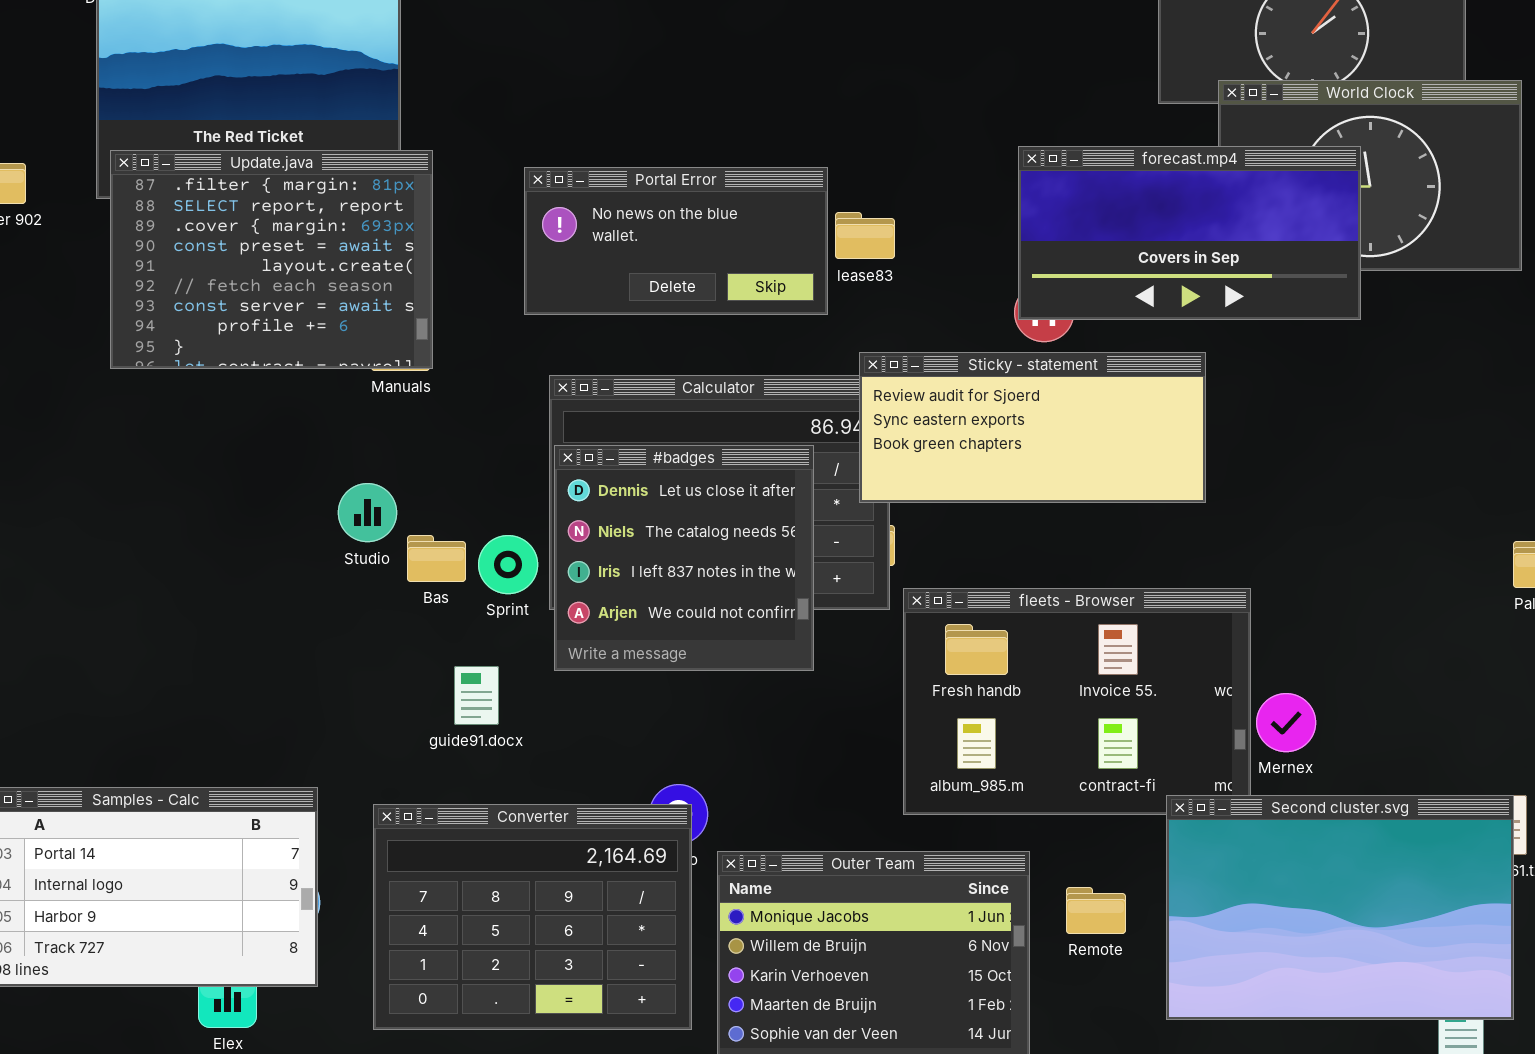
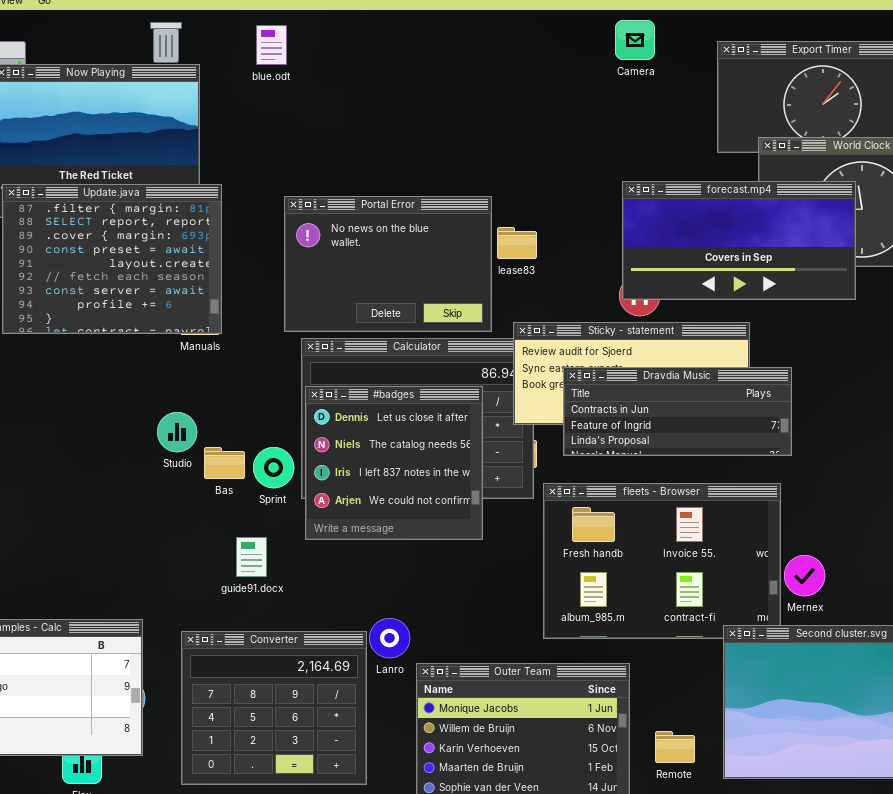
Portal Error: [524,167,828,315] -> [284,196,492,332], resized
Dravdia Music: none -> [563,367,792,456], opened
Converter: [373,804,692,1030] -> [181,631,367,785], resized
Remote: [1066,887,1126,934] -> [655,731,695,763], moved

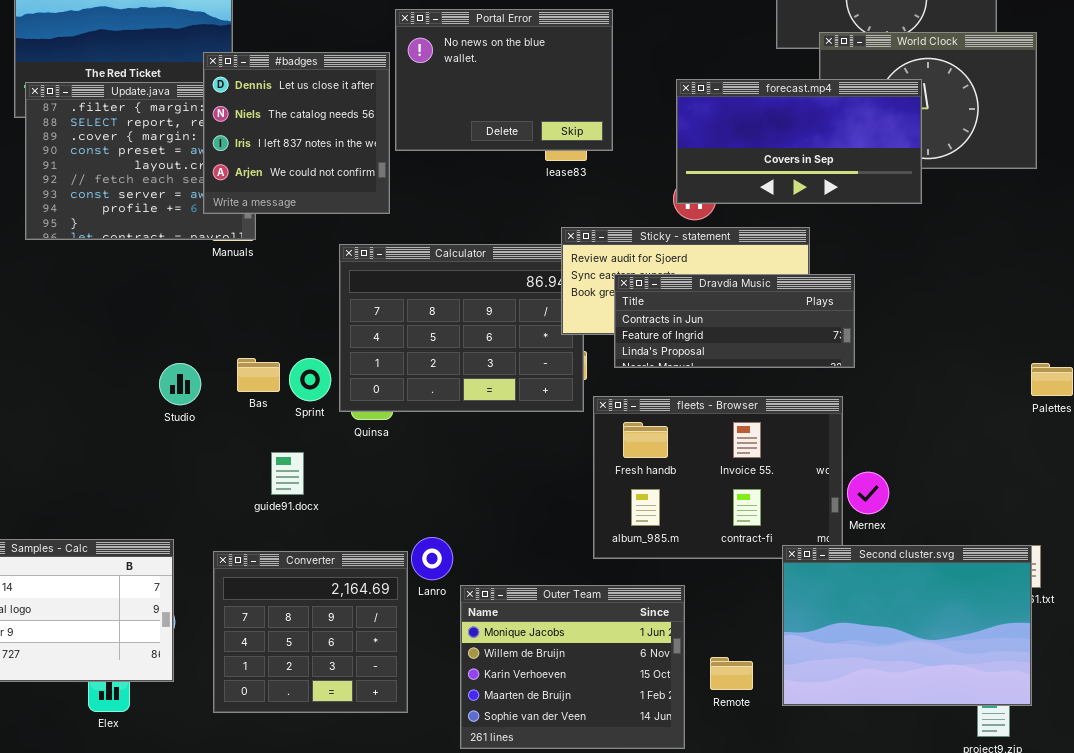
Portal Error: [284,196,492,332] -> [395,9,613,151], moved
#badges: [305,386,483,540] -> [203,52,390,214], moved
Studio: [157,412,197,452] -> [159,363,201,405], moved

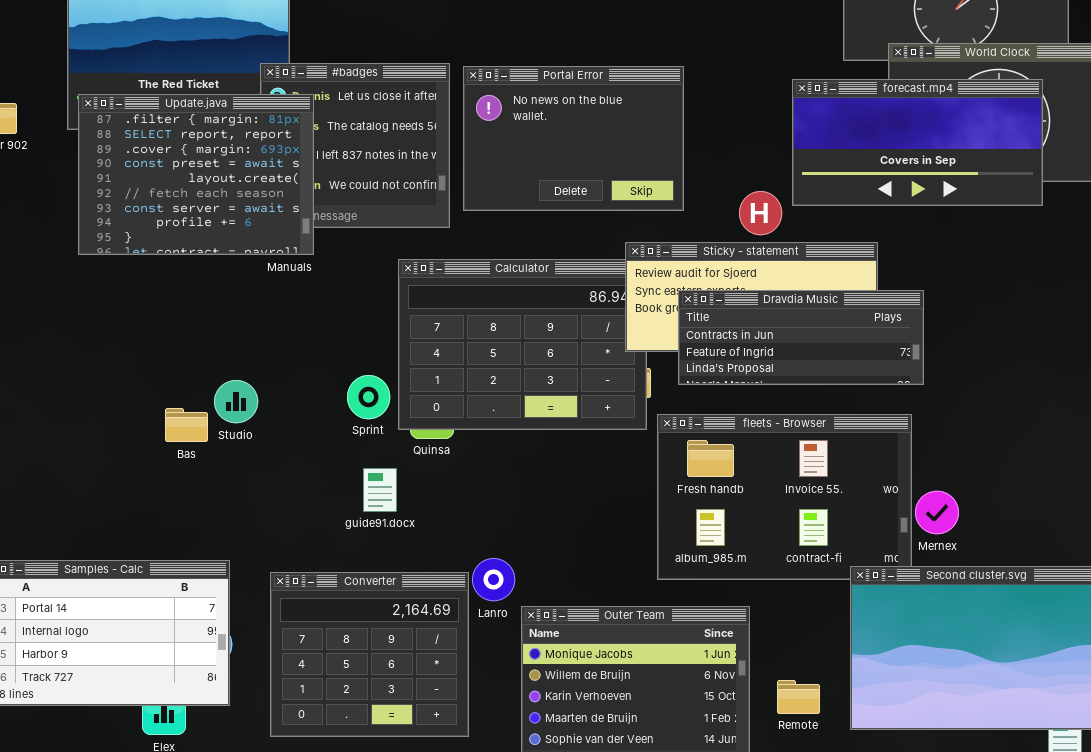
Portal Error: [395,9,613,151] -> [463,66,684,211], moved
forecast.mp4: [676,79,922,204] -> [792,79,1043,206], moved
Update.java: [25,82,256,240] -> [78,94,314,255], raised
Bas: [237,358,280,392] -> [165,408,208,442], moved
guide91.docx: [271,452,304,495] -> [363,468,397,512], moved

